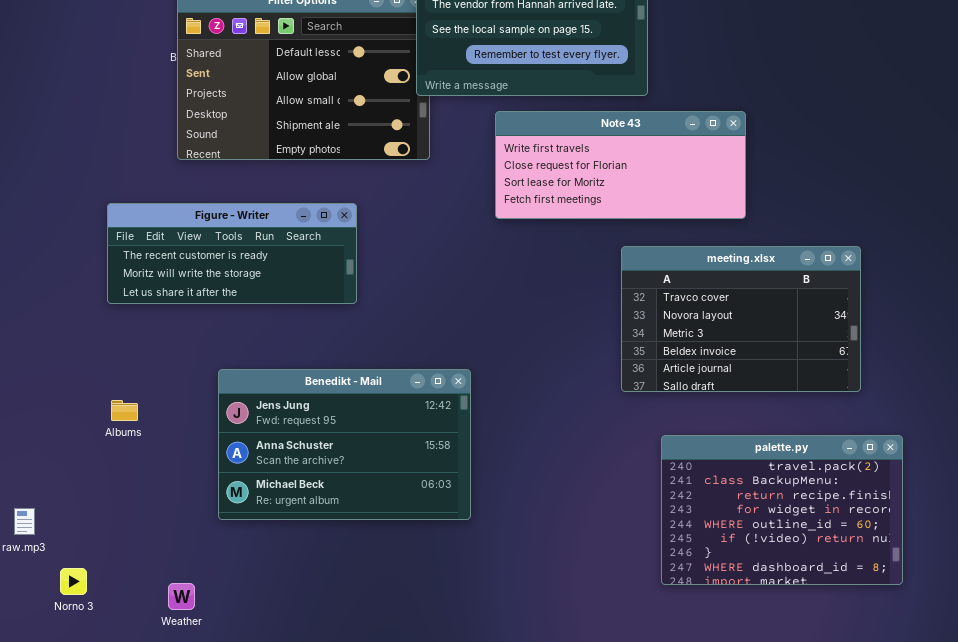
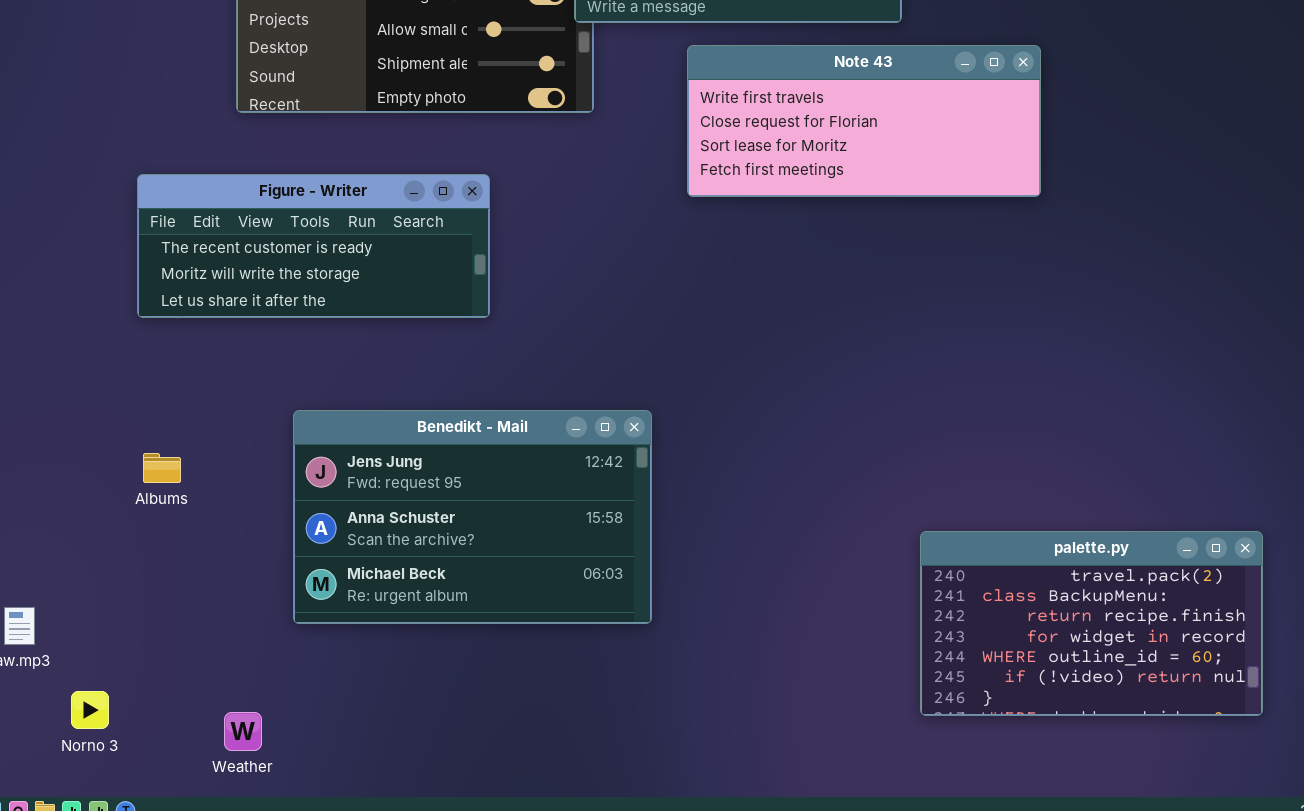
meeting.xlsx: [621,246,861,392] -> none, closed
palette.py: [661,435,903,585] -> [920,531,1263,716], resized

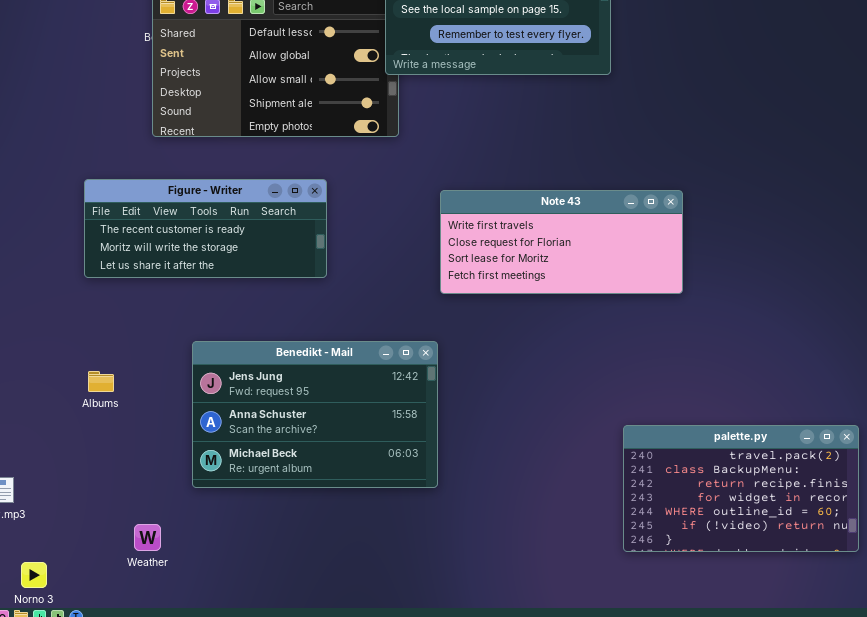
Note 43: [687,45,1041,197] -> [440,190,683,294], moved
Norno 3: [71,691,109,729] -> [21,562,47,588], moved
Weather: [224,712,262,751] -> [134,524,161,551], moved

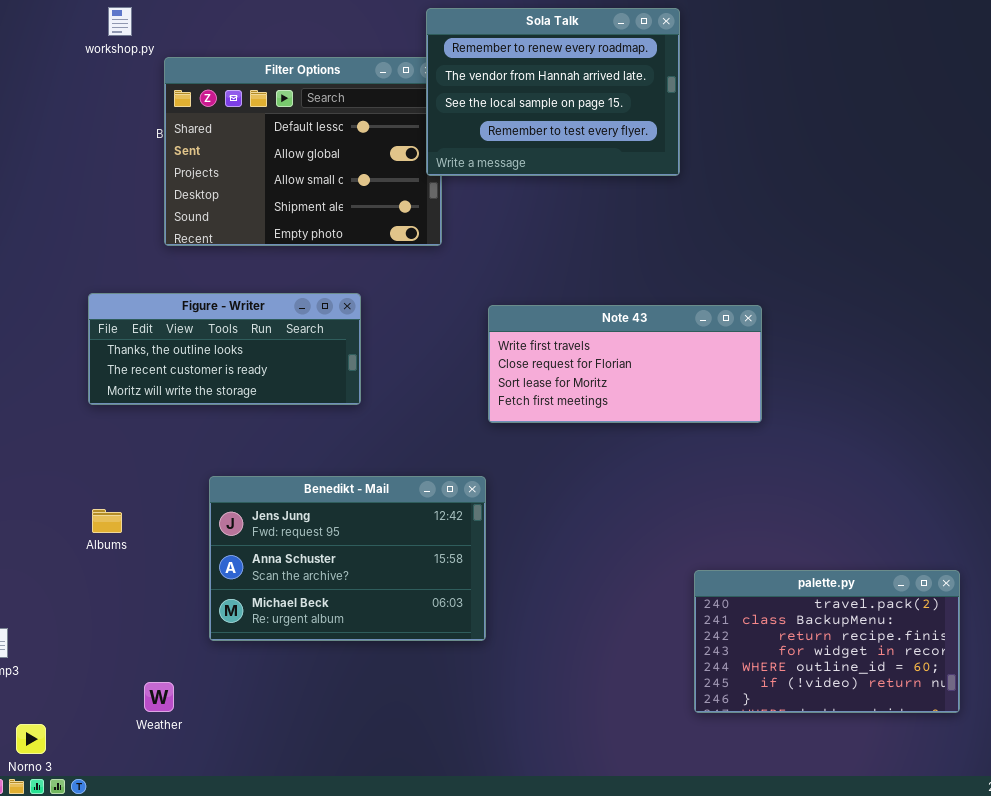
Figure - Writer: [84,179,327,278] -> [88,293,361,405], scrolled up 1 row

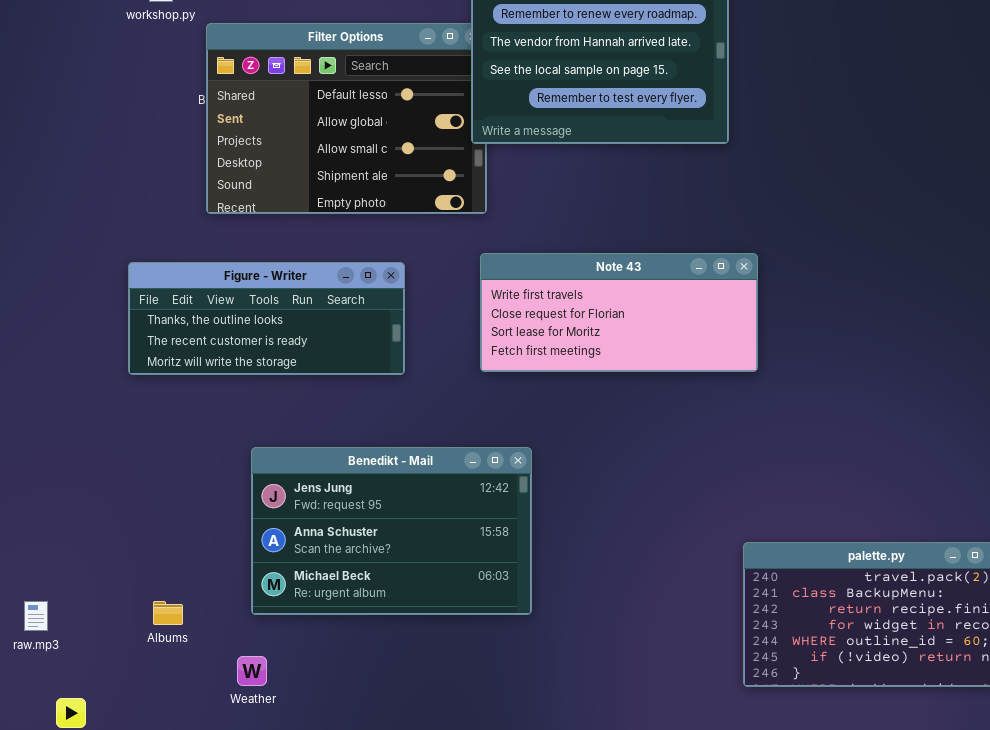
Note 43: [488,305,762,423] -> [480,253,758,372], moved
Albums: [92,509,122,533] -> [153,601,183,625], moved
Weather: [144,682,174,712] -> [237,656,267,686], moved

